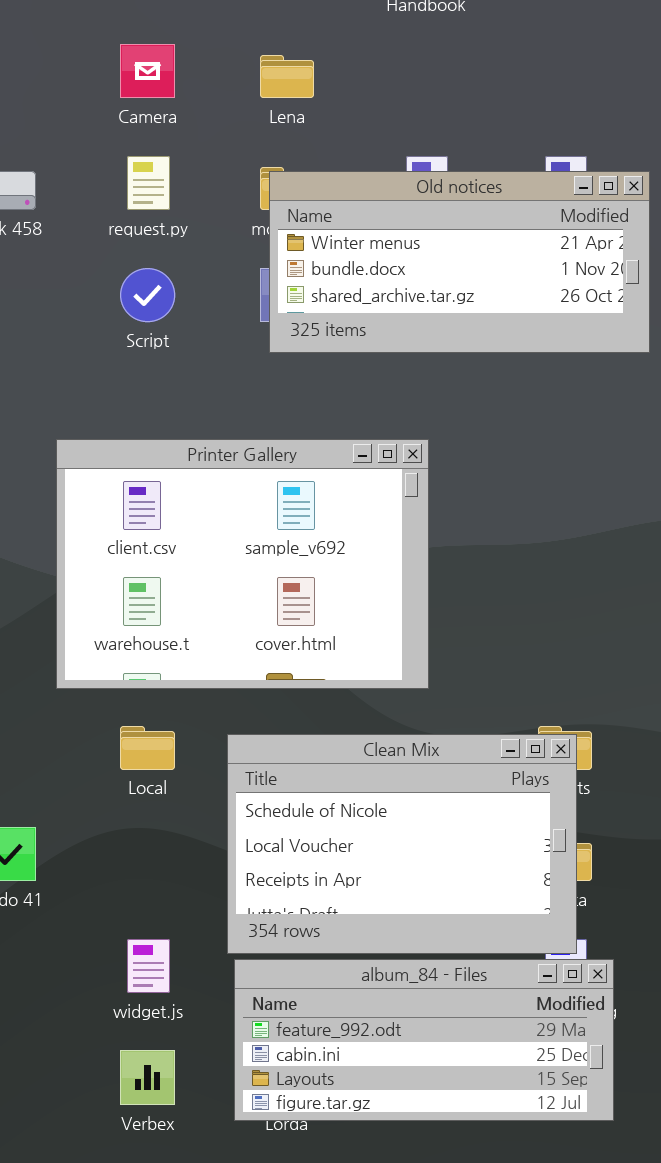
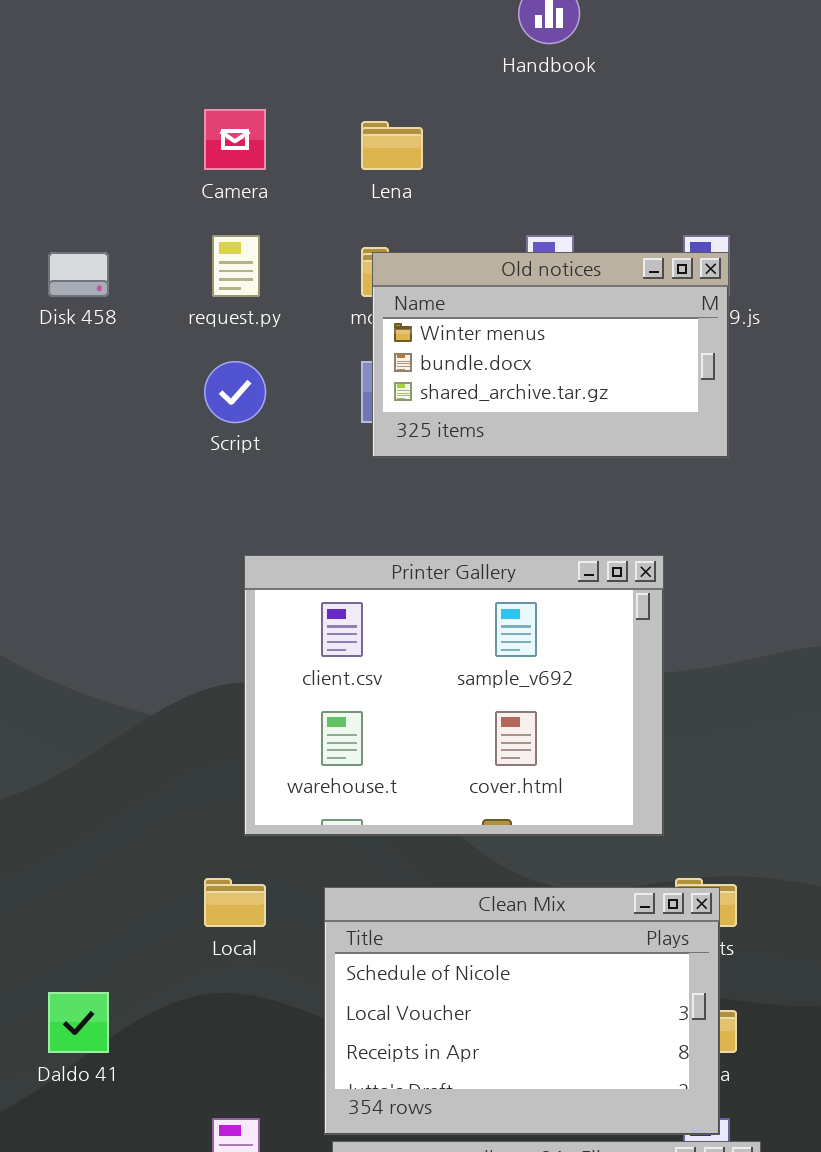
Old notices: [269,171,650,353] -> [372,252,729,458], resized
Printer Gallery: [56,439,429,689] -> [244,555,664,836], moved

